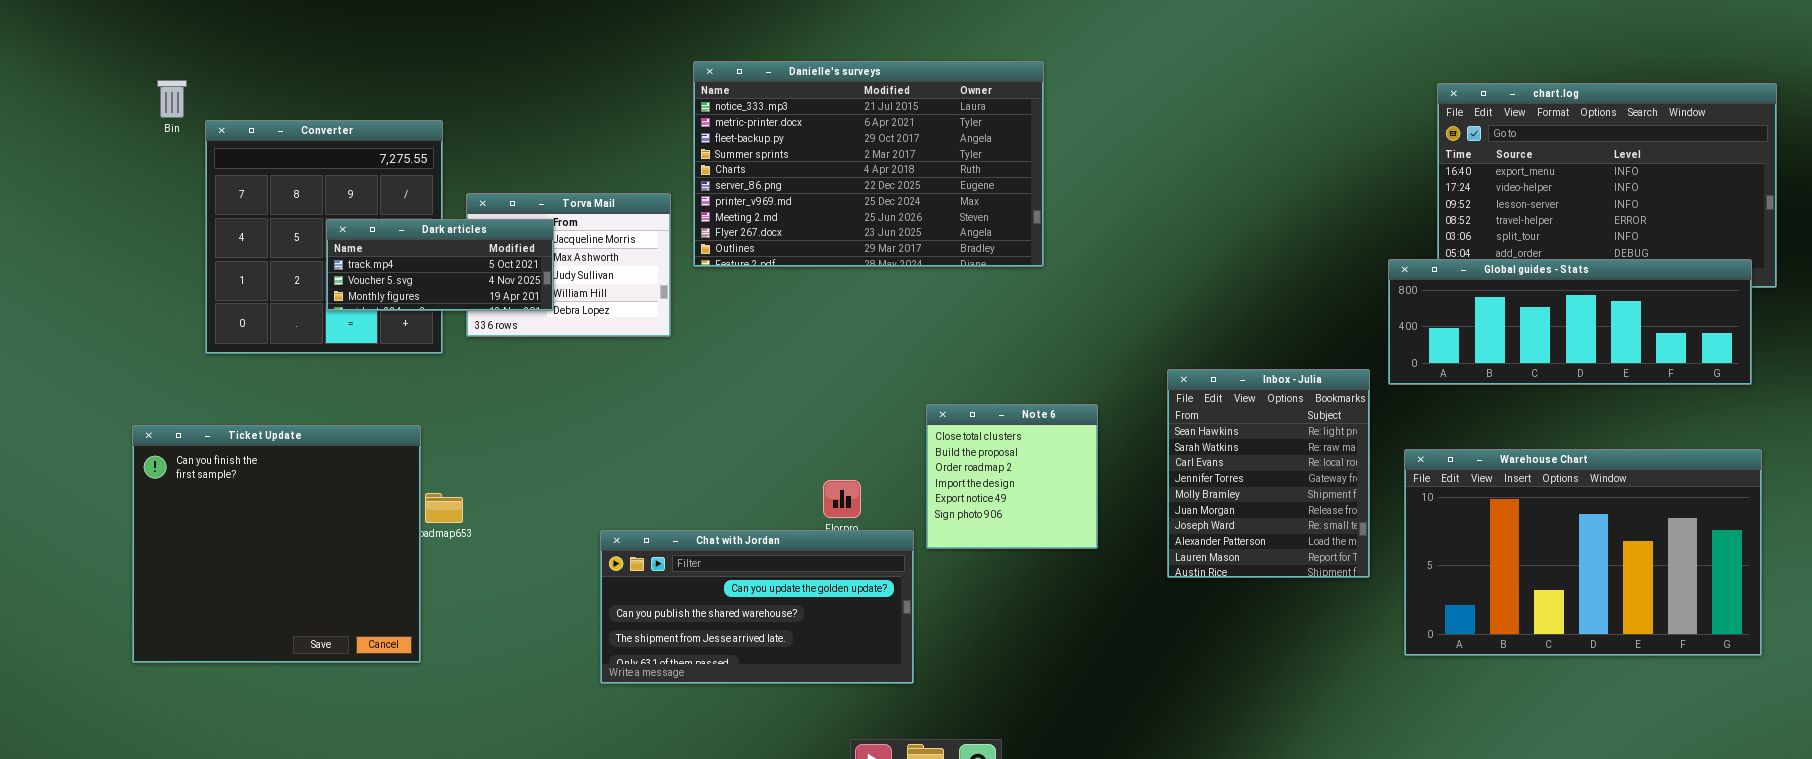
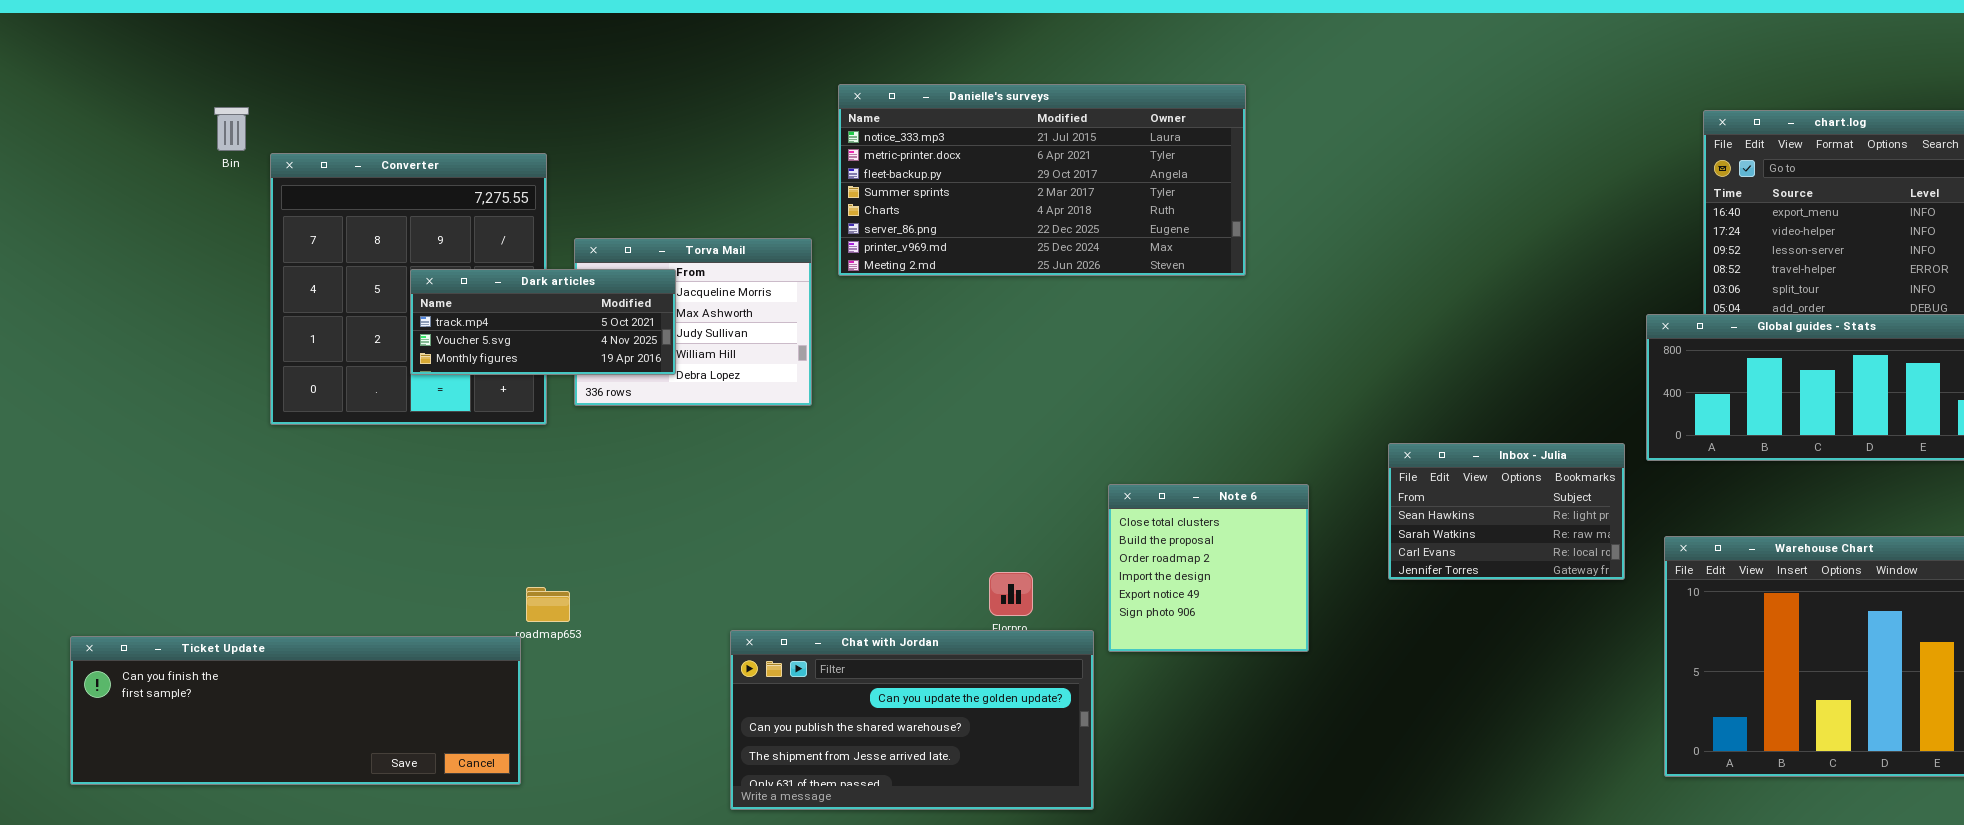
Danielle's surveys: [693,61,1044,267] -> [838,84,1246,276], resized
Inbox - Julia: [1167,369,1370,578] -> [1388,443,1625,580], resized
Ticket Update: [132,425,421,663] -> [70,636,521,785], resized

